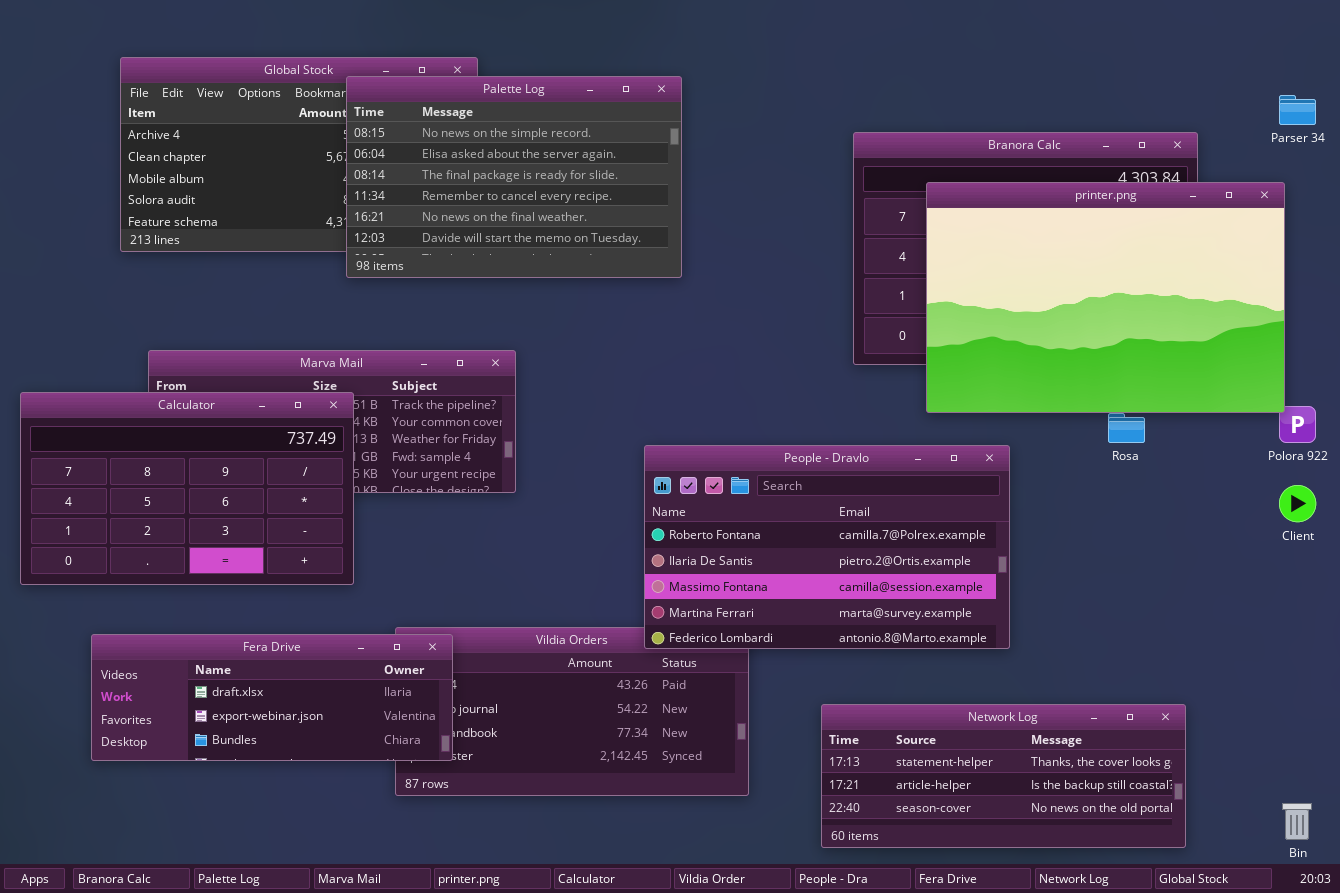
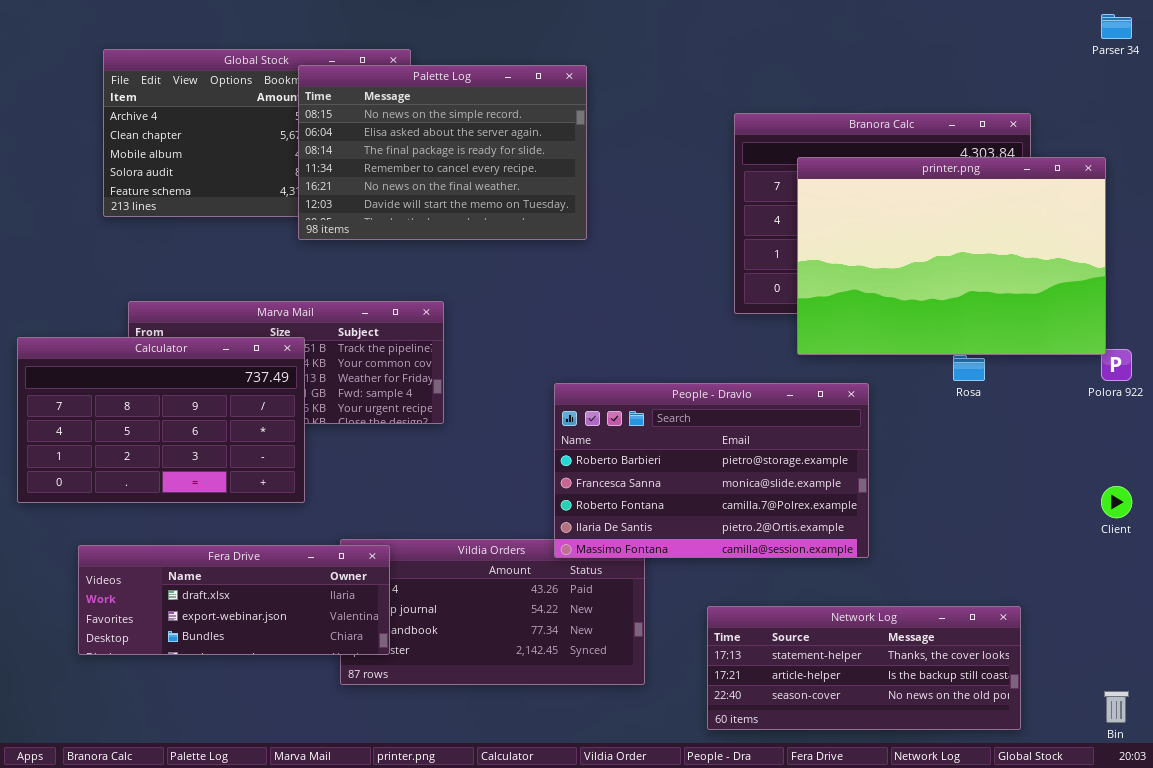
Parser 34: [1279,95,1316,125] -> [1101,14,1132,39], moved
People - Dravlo: [644,445,1010,649] -> [554,383,869,558], scrolled up 2 rows
Client: [1279,485,1316,522] -> [1101,486,1132,518], moved

